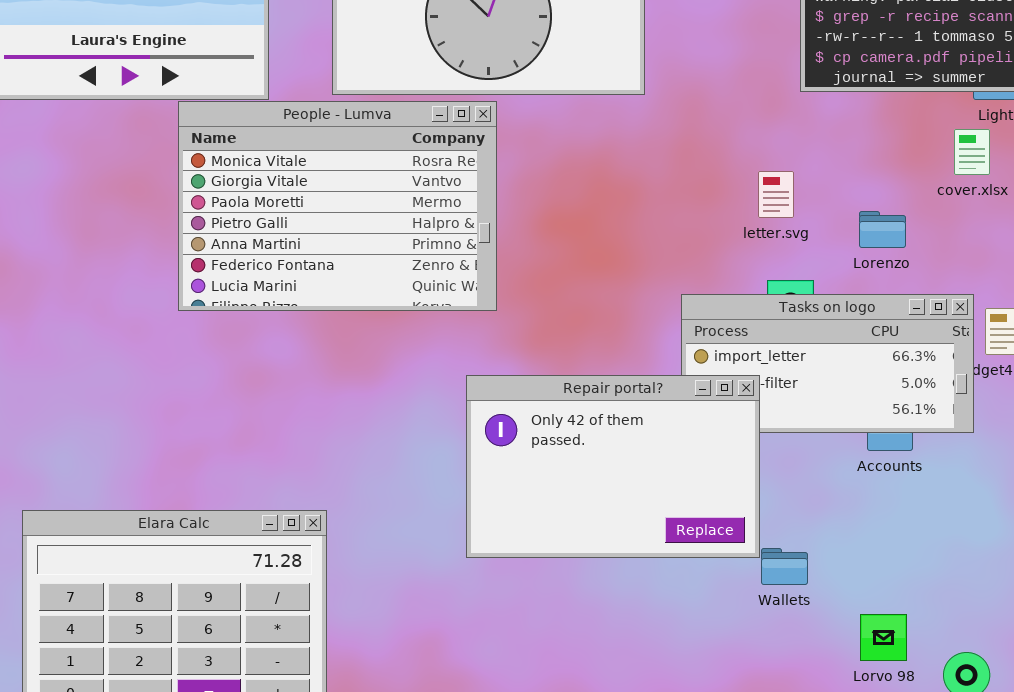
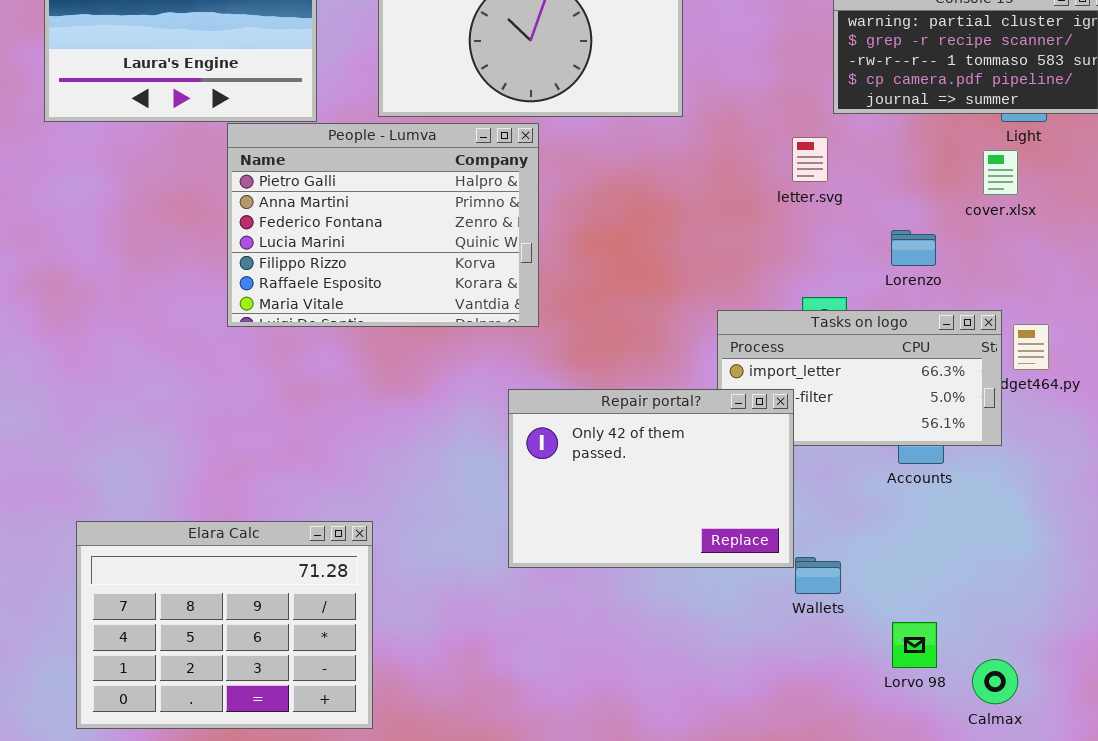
People - Lumva: [178,101,497,311] -> [227,123,539,327], scrolled down 3 rows
letter.svg: [758,171,794,218] -> [792,137,828,182], moved

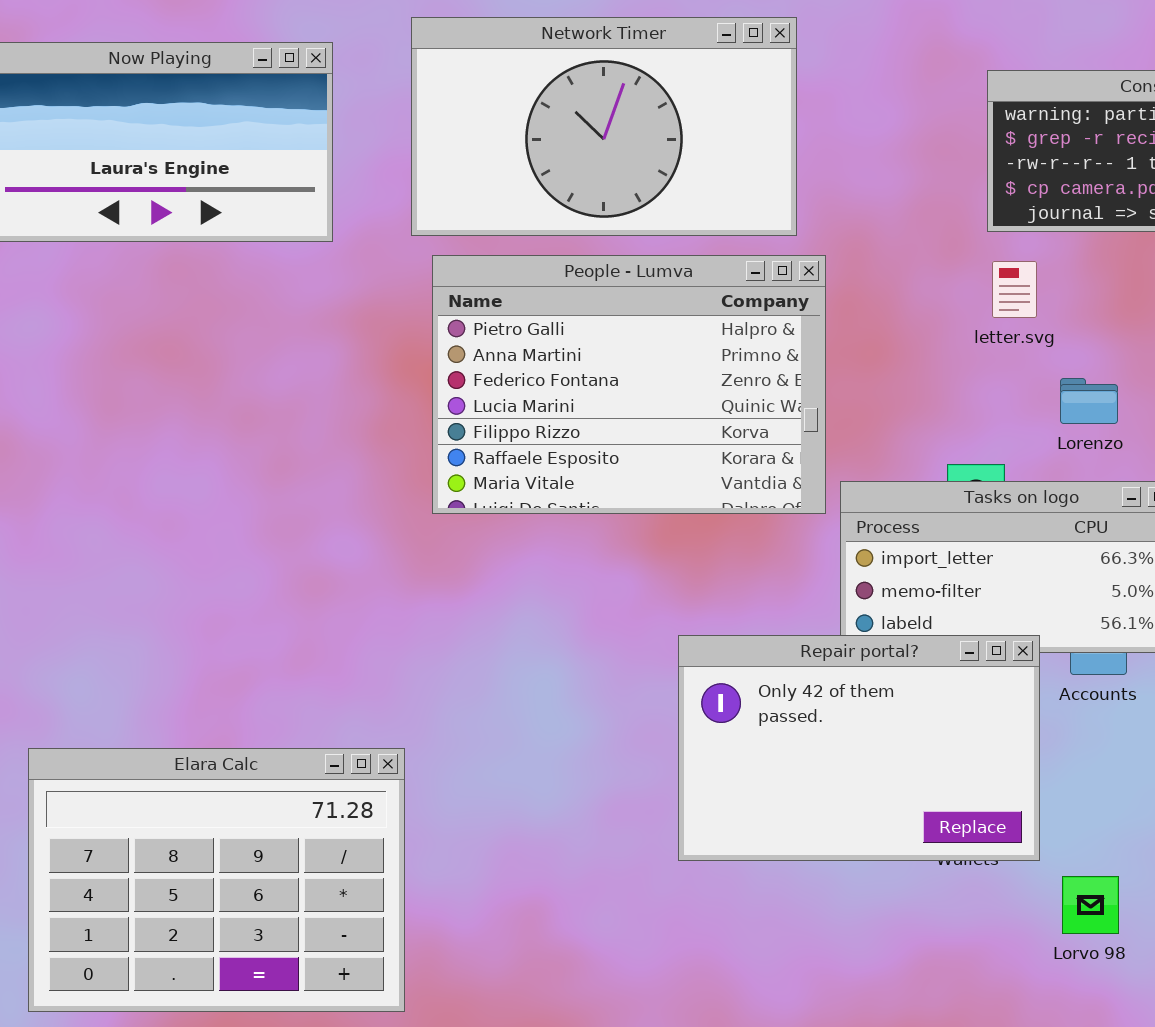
People - Lumva: [227,123,539,327] -> [432,255,826,514], moved
letter.svg: [792,137,828,182] -> [992,261,1037,318], moved
Repair portal?: [508,389,794,568] -> [678,635,1040,861], moved

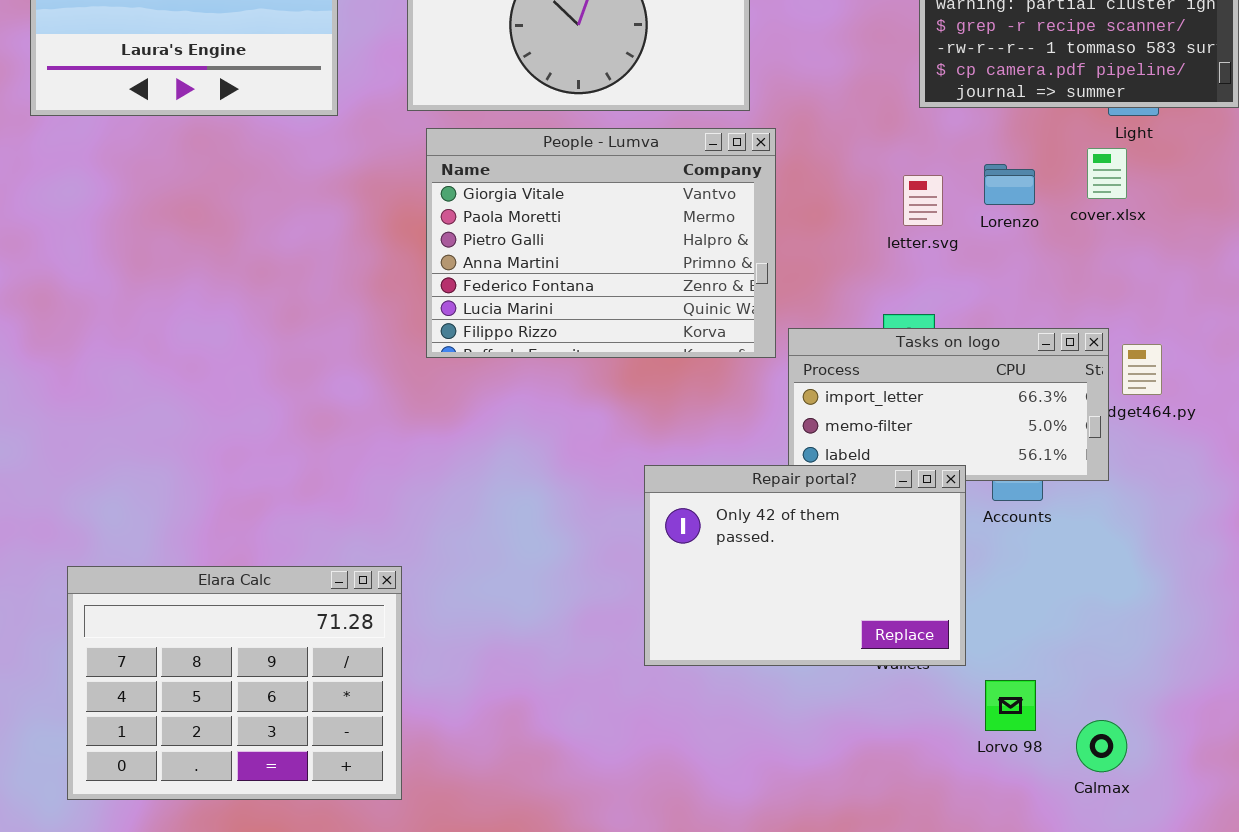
People - Lumva: [432,255,826,514] -> [426,128,776,358], scrolled up 2 rows
letter.svg: [992,261,1037,318] -> [903,175,943,226], moved
Lorenzo: [1060,378,1118,424] -> [984,164,1035,205], moved

